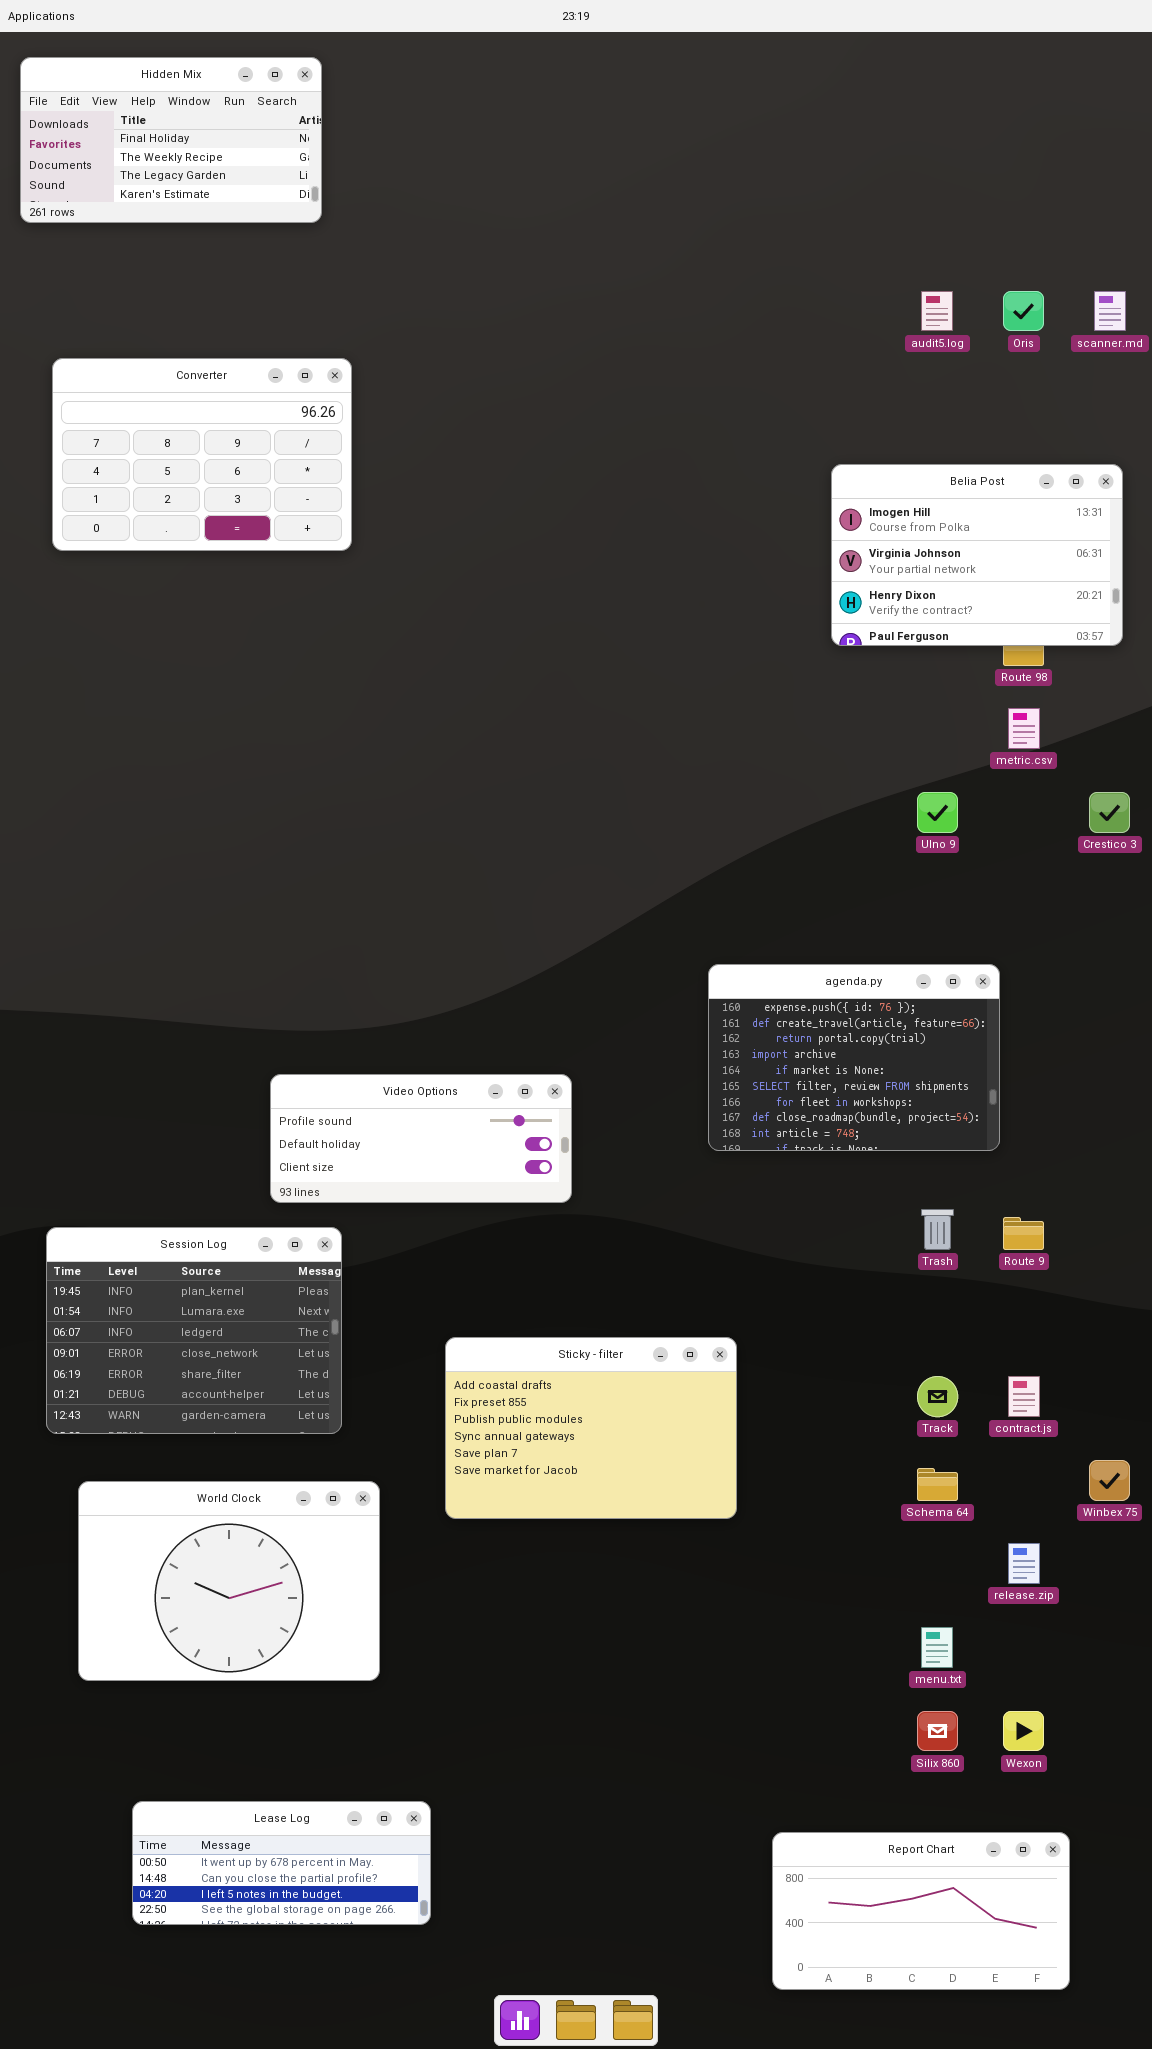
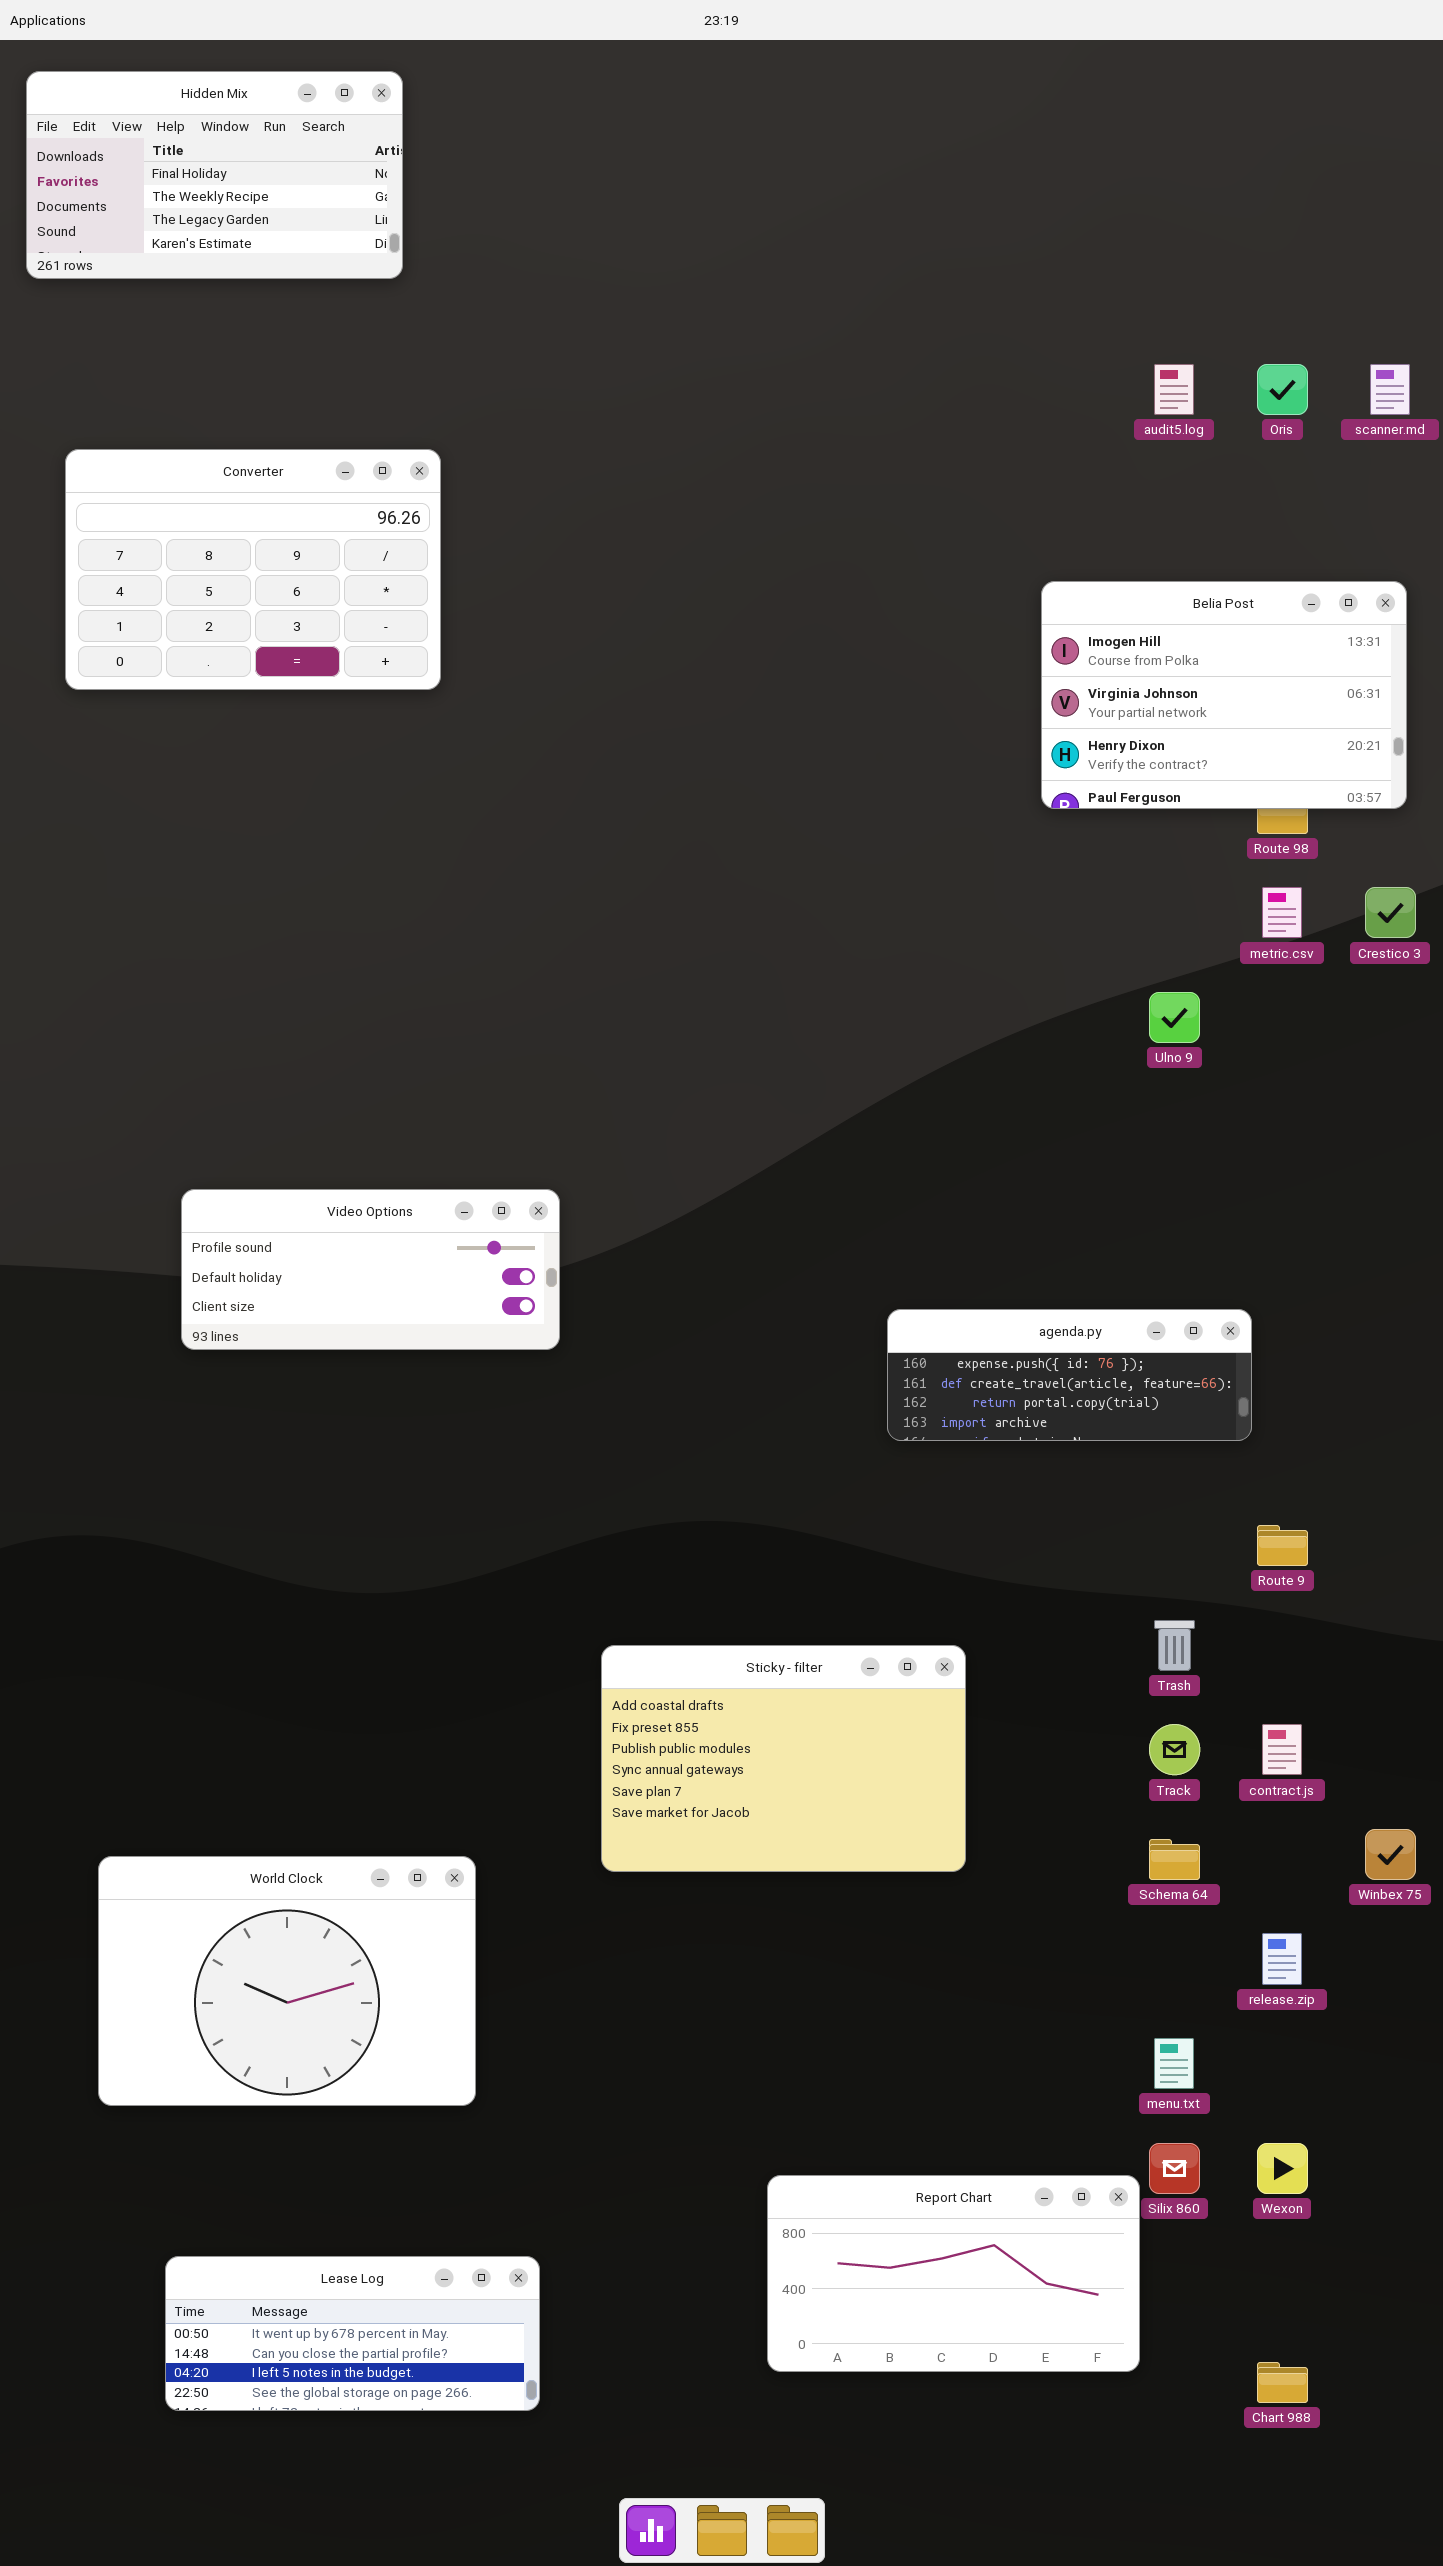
Crestico 3: [1089,792,1130,833] -> [1365,887,1416,938], moved
agenda.py: [708,964,1000,1151] -> [887,1309,1252,1441], resized
Video Options: [270,1074,572,1203] -> [181,1189,560,1350], moved
Trash: [921,1209,954,1250] -> [1154,1620,1195,1671], moved
Session Log: [46,1227,342,1434] -> none, closed
Sticky - filter: [445,1337,737,1519] -> [601,1645,966,1872], moved
Report Chart: [772,1832,1070,1990] -> [767,2175,1140,2372], moved

